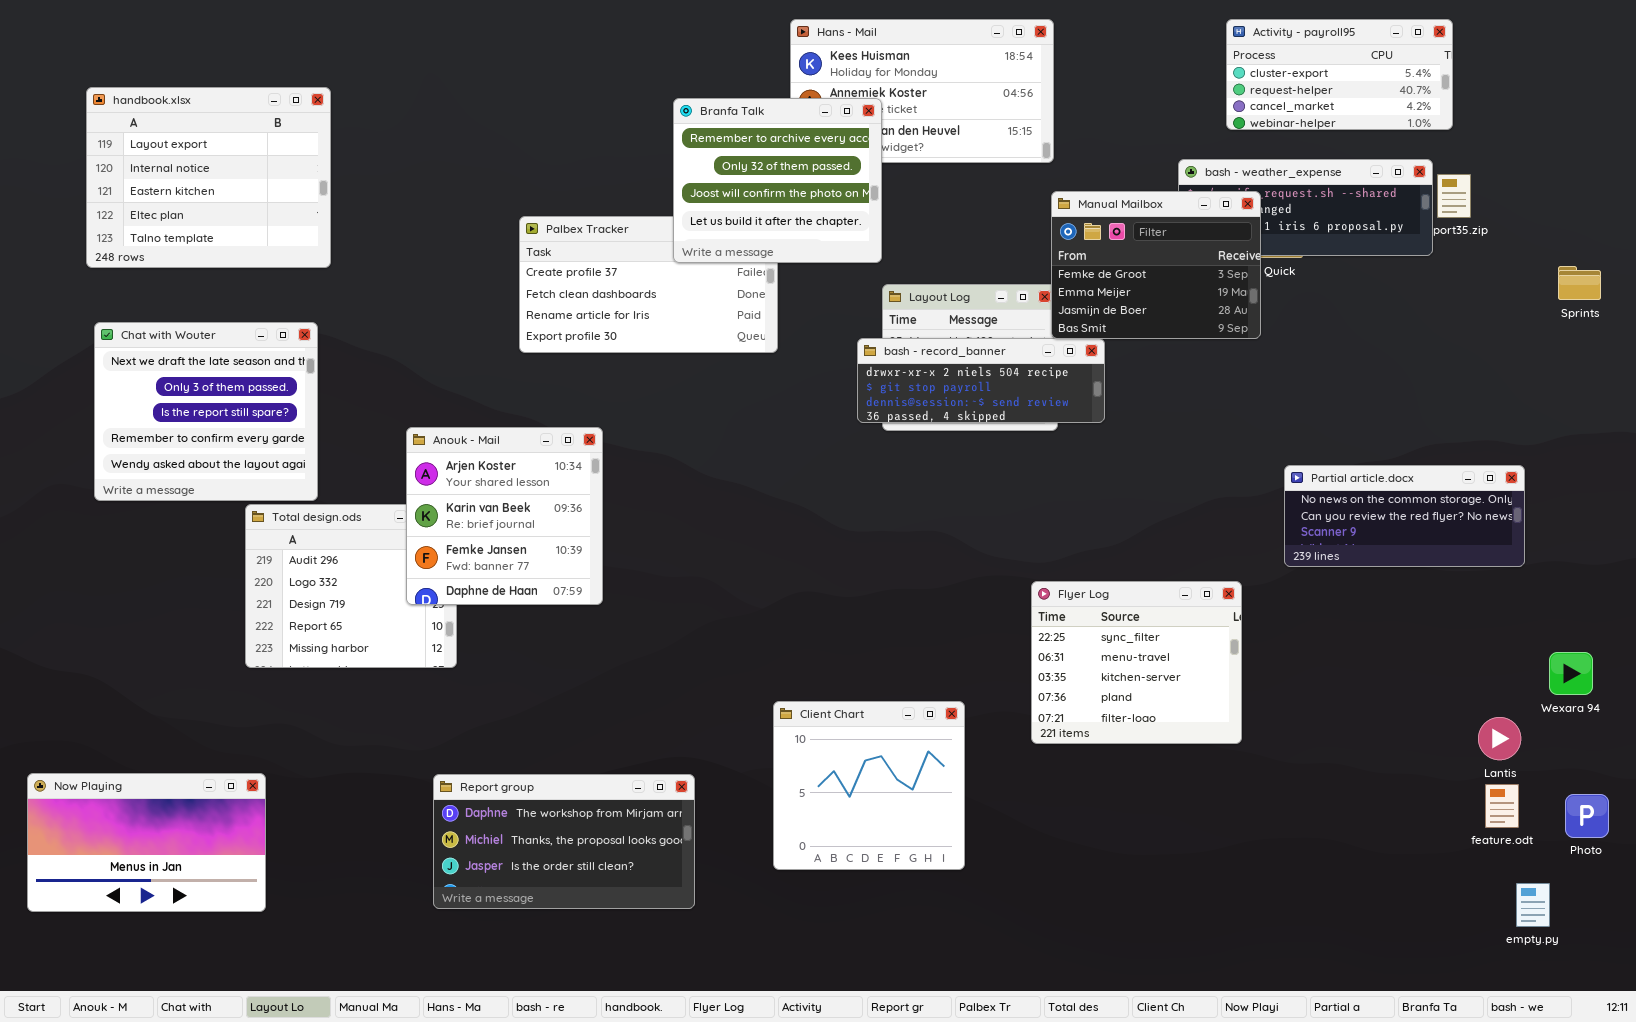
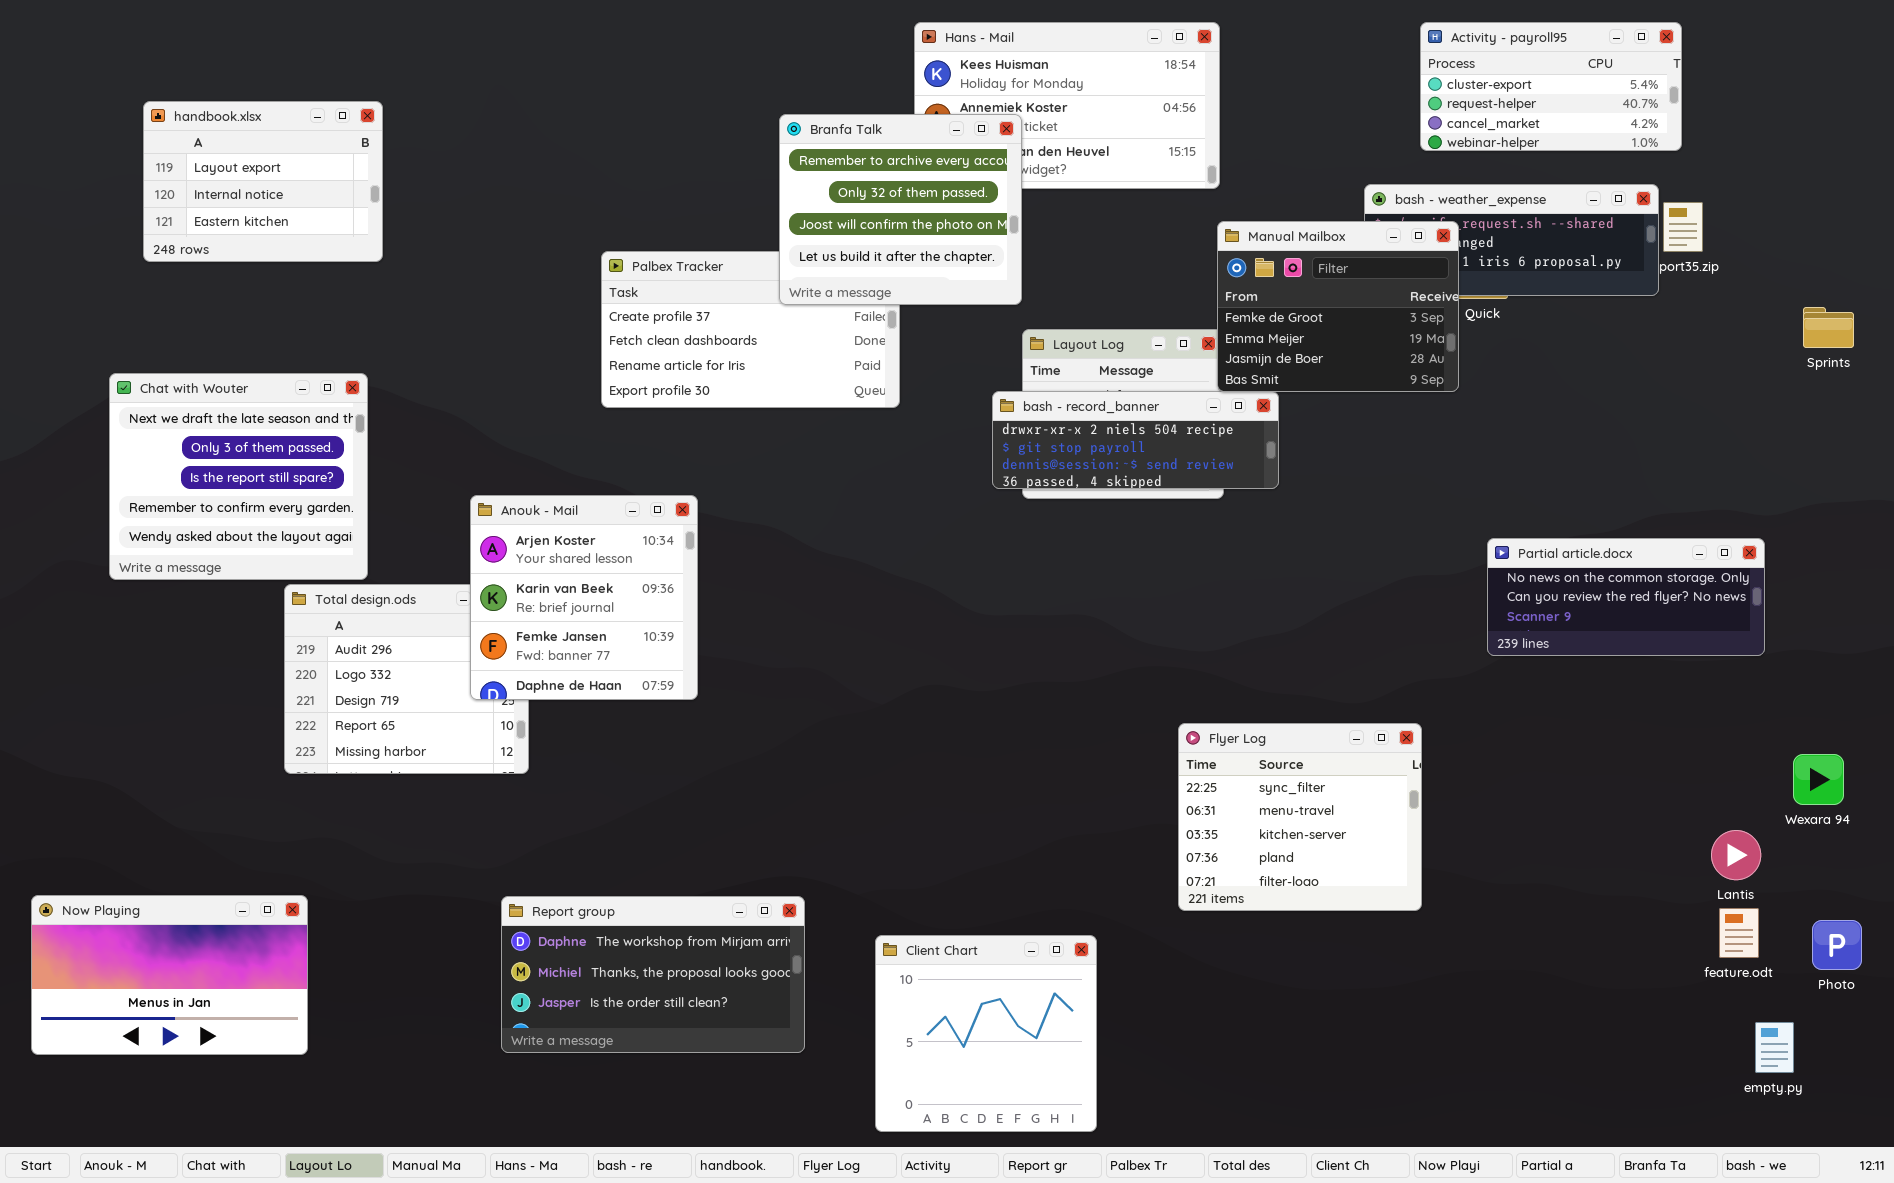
handbook.xlsx: [86,87,331,268] -> [143,101,383,262], resized
Flyer Log: [1031,581,1242,744] -> [1178,723,1422,911], moved
Client Chart: [773,701,965,870] -> [875,935,1097,1132], moved

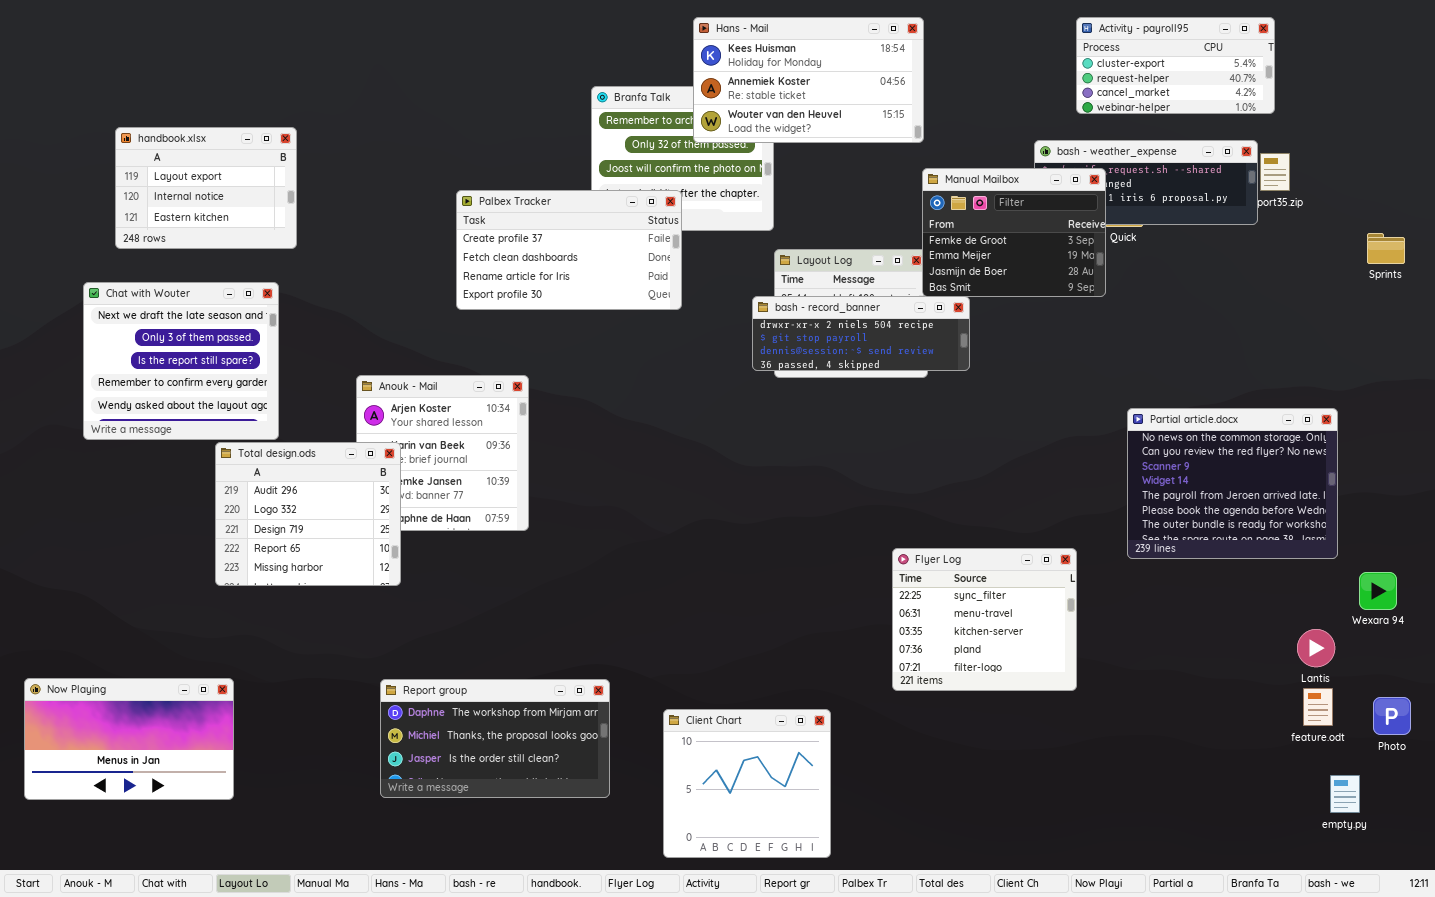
Hans - Mail: [914,22,1220,189] -> [693,17,924,143], raised
handbook.xlsx: [143,101,383,262] -> [115,127,297,249], moved
Palbex Tracker: [601,251,900,408] -> [456,190,682,310], raised
Partial article.docx: [1487,538,1765,656] -> [1127,408,1338,559], resized
Total design.ods: [284,584,529,774] -> [215,442,401,586], raised

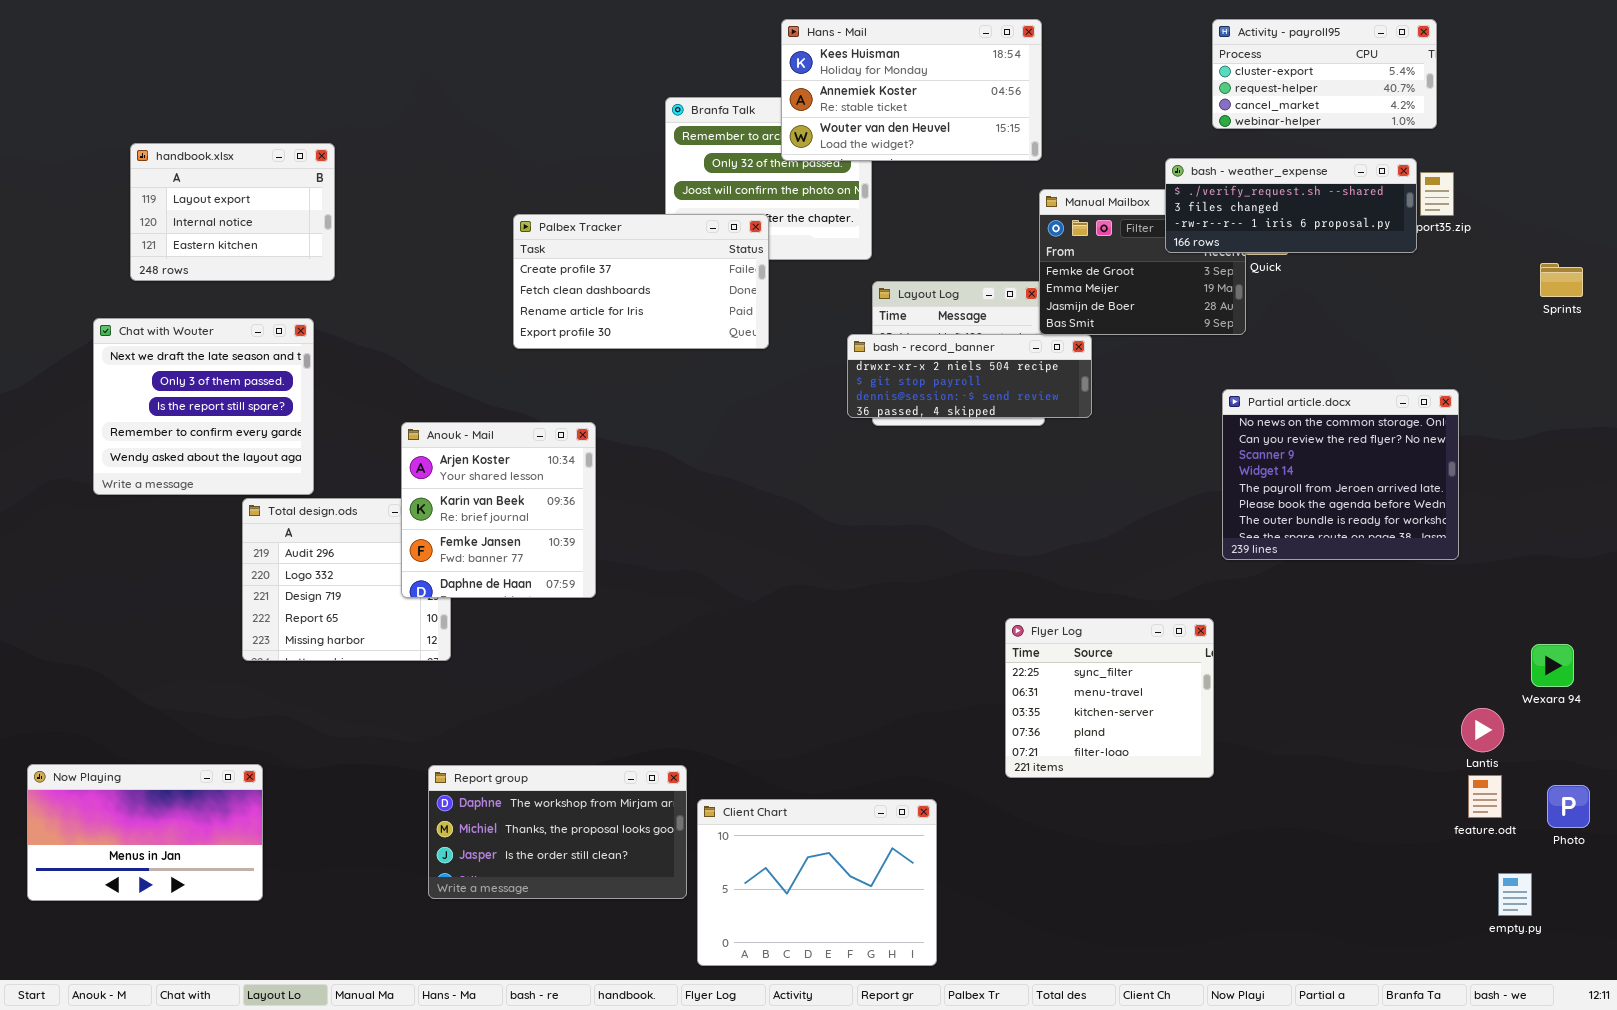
bash - weather_expense: [1034,140,1258,225] -> [1165,158,1417,253], raised
Anouk - Mail: [356,375,529,531] -> [401,422,596,598], raised
Partial article.docx: [1127,408,1338,559] -> [1222,389,1459,560], moved
Client Chart: [663,709,831,858] -> [697,799,937,966], resized

